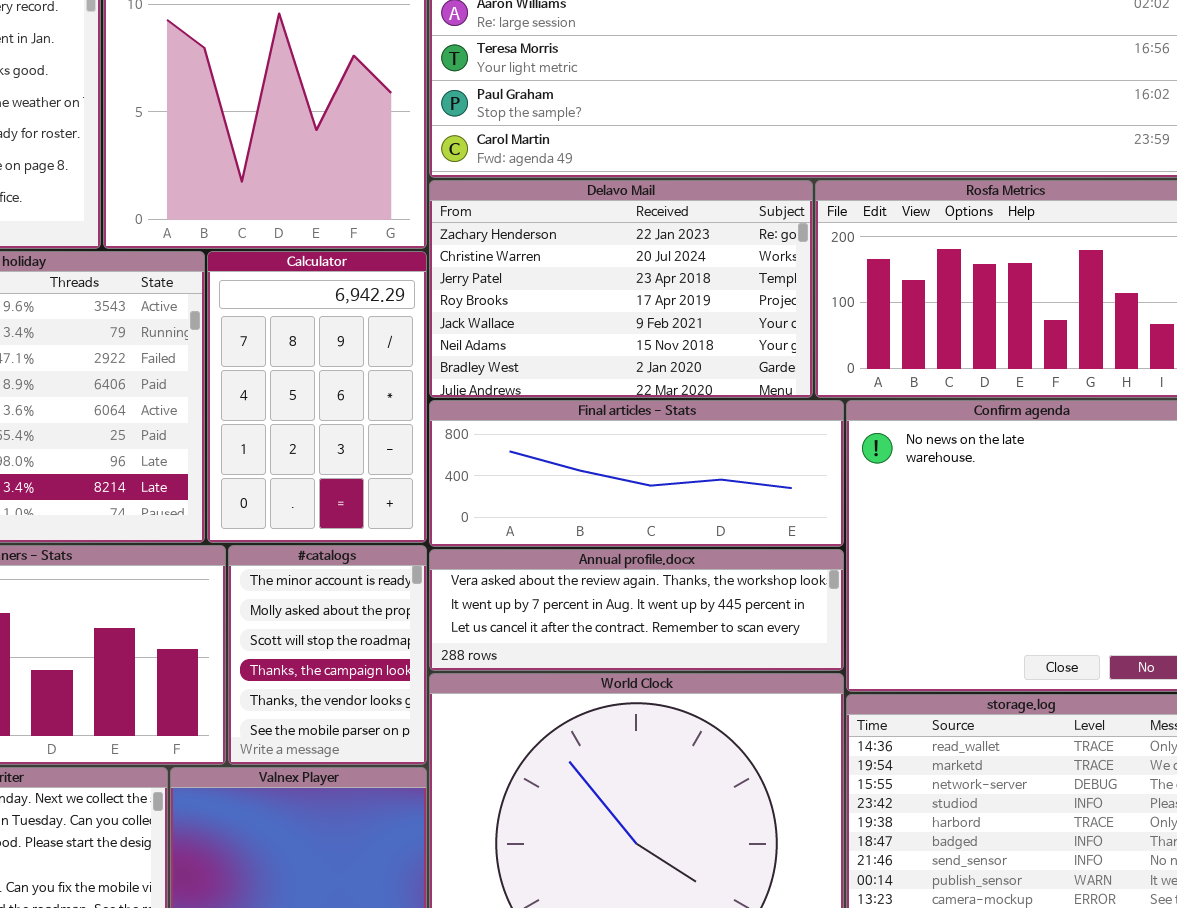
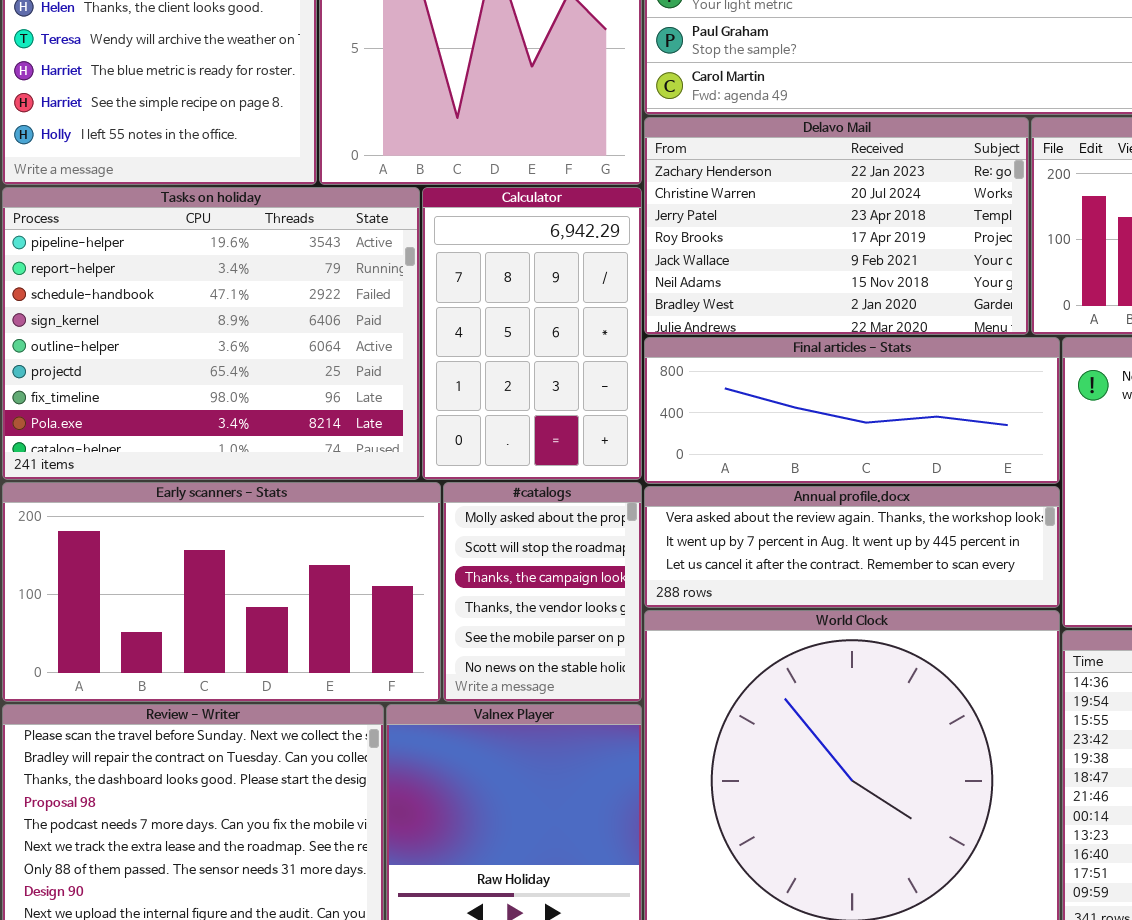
#catalogs: [228,545,427,765] -> [443,482,642,702], scrolled down 1 row

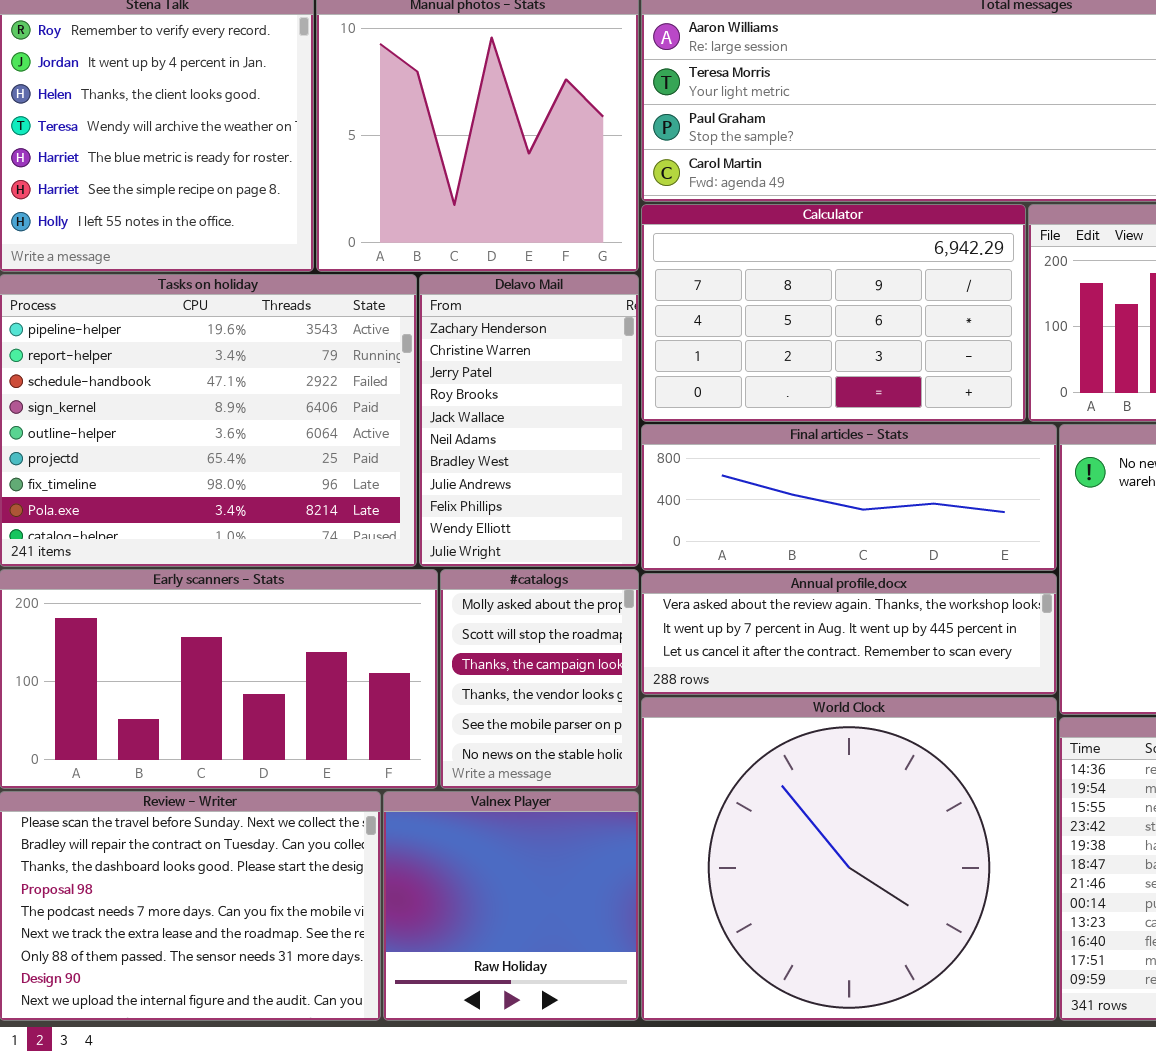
Delavo Mail: [644,117,1029,335] -> [419,274,639,567], moved, resized
Calculator: [422,187,642,480] -> [641,204,1026,422], moved, resized

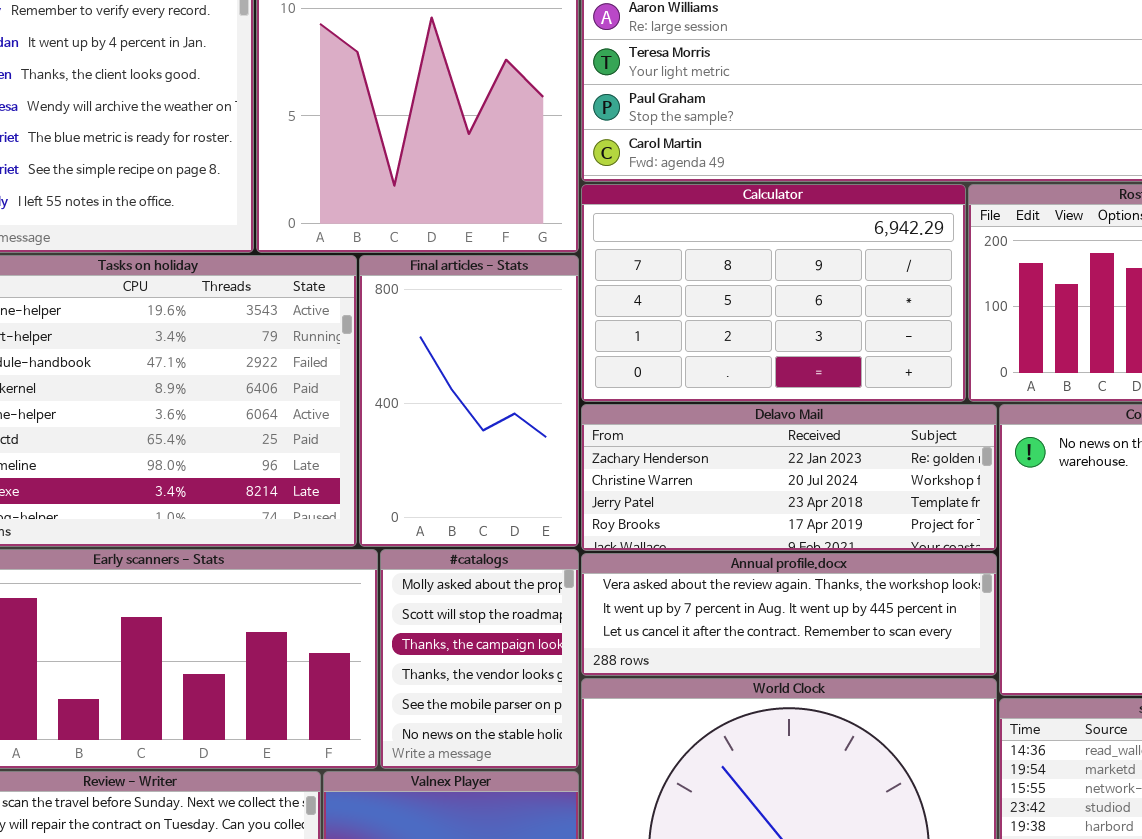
Delavo Mail: [419,274,639,567] -> [581,404,997,551], moved, resized
Final articles - Stats: [641,424,1057,571] -> [359,255,579,547], moved, resized

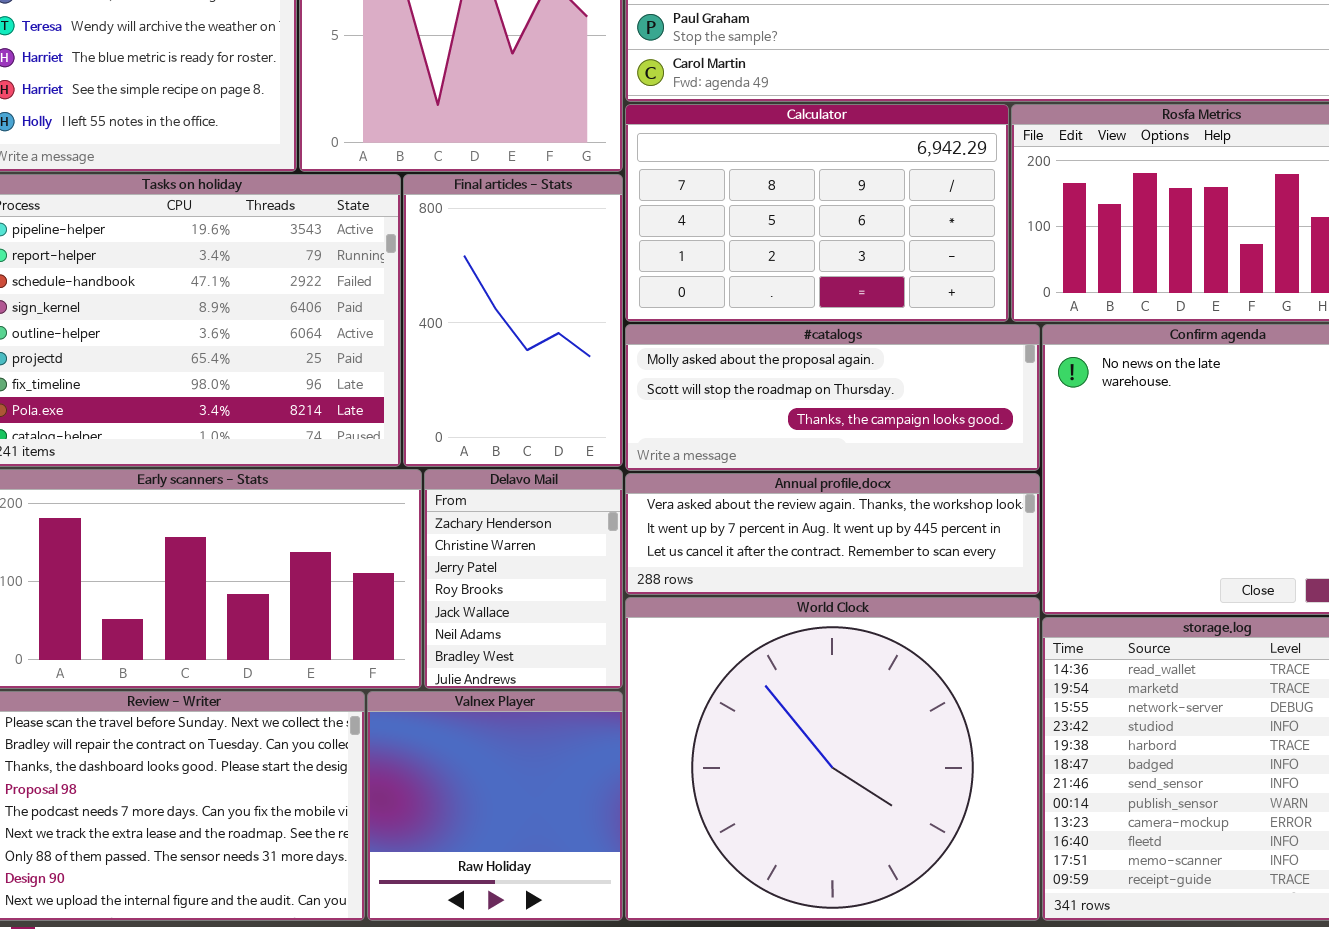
Delavo Mail: [581,404,997,551] -> [424,469,623,689], moved, resized
#catalogs: [380,549,579,769] -> [625,324,1040,471], moved, resized

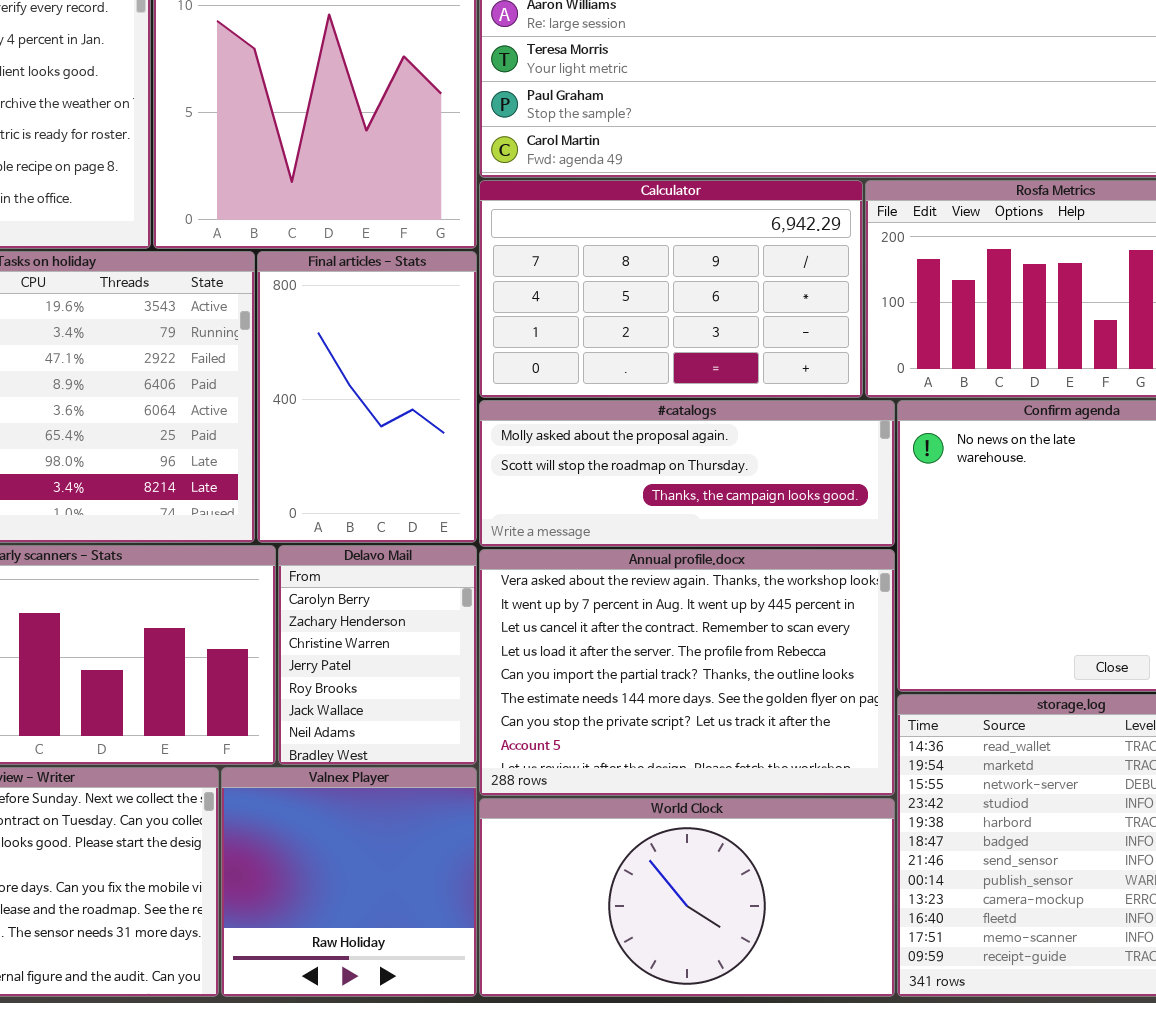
Delavo Mail: [424,469,623,689] -> [278,545,477,765], scrolled up 1 row
Annual profile.docx: [625,473,1040,595] -> [479,549,895,796], resized
World Clock: [625,597,1040,921] -> [479,798,895,997], resized

